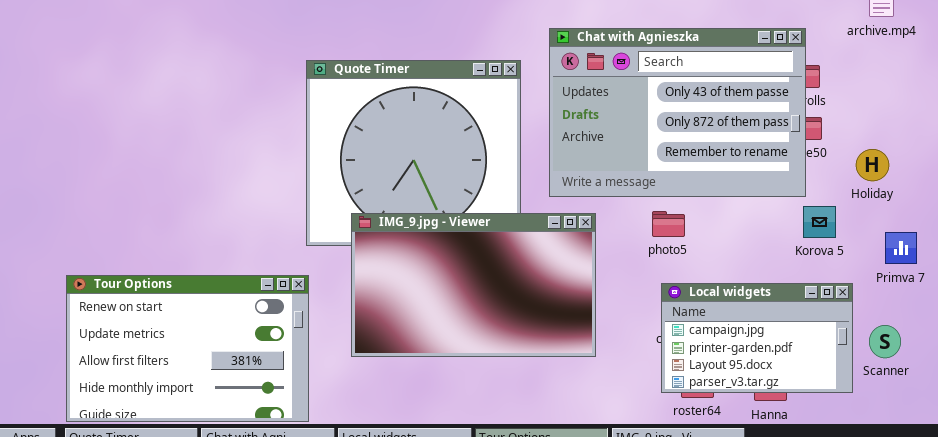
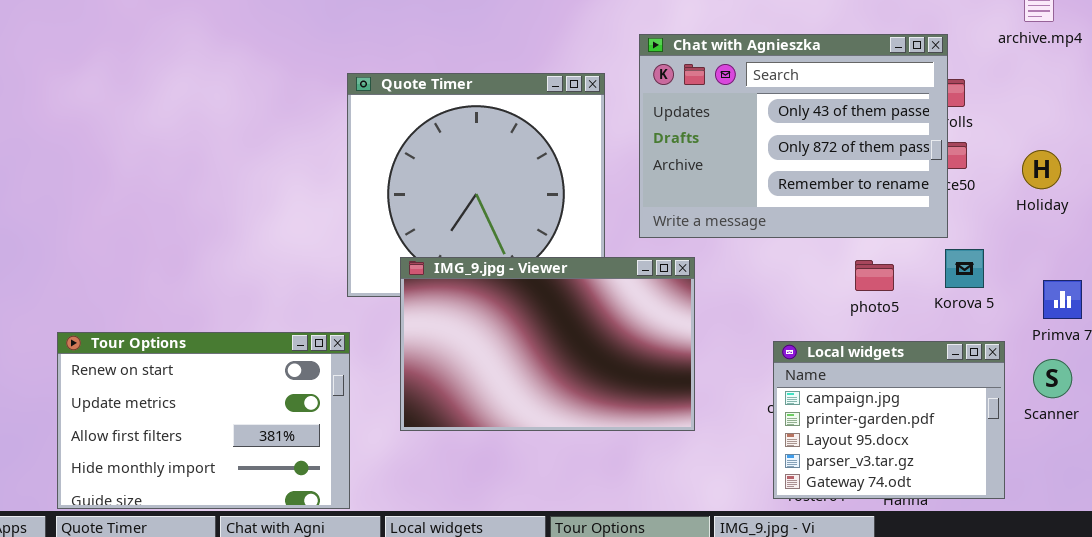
Holiday: [856,149,889,181] -> [1022,150,1061,189], moved
photo5: [652,211,685,237] -> [855,260,894,291], moved
Local widgets: [661,283,853,393] -> [773,341,1005,499], resized
Scanner: [869,325,901,358] -> [1033,359,1072,398], moved

